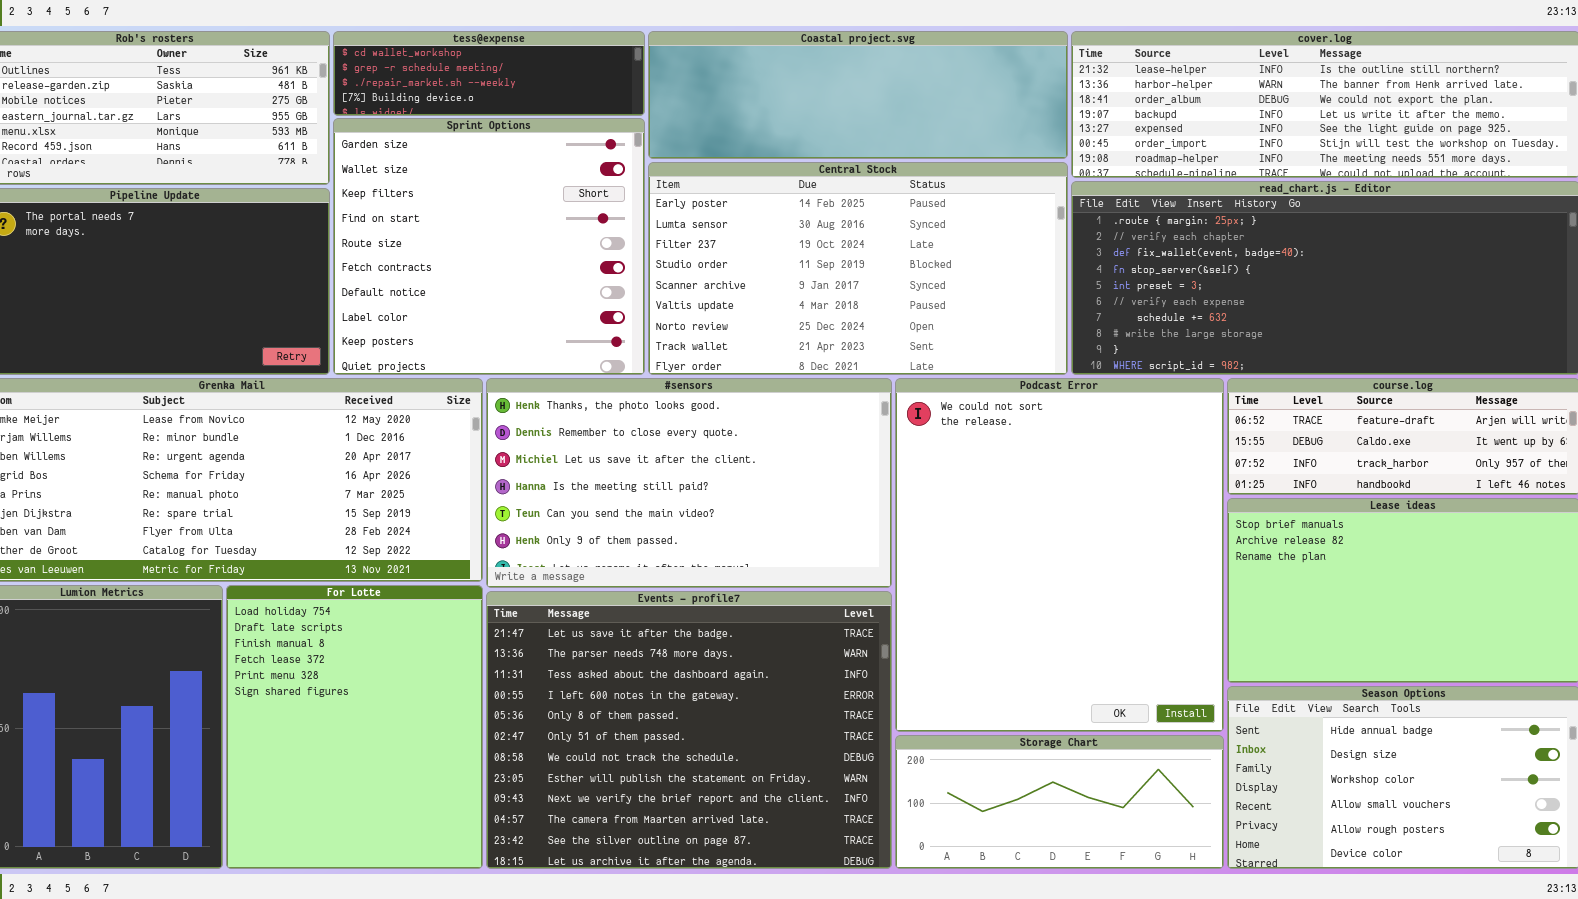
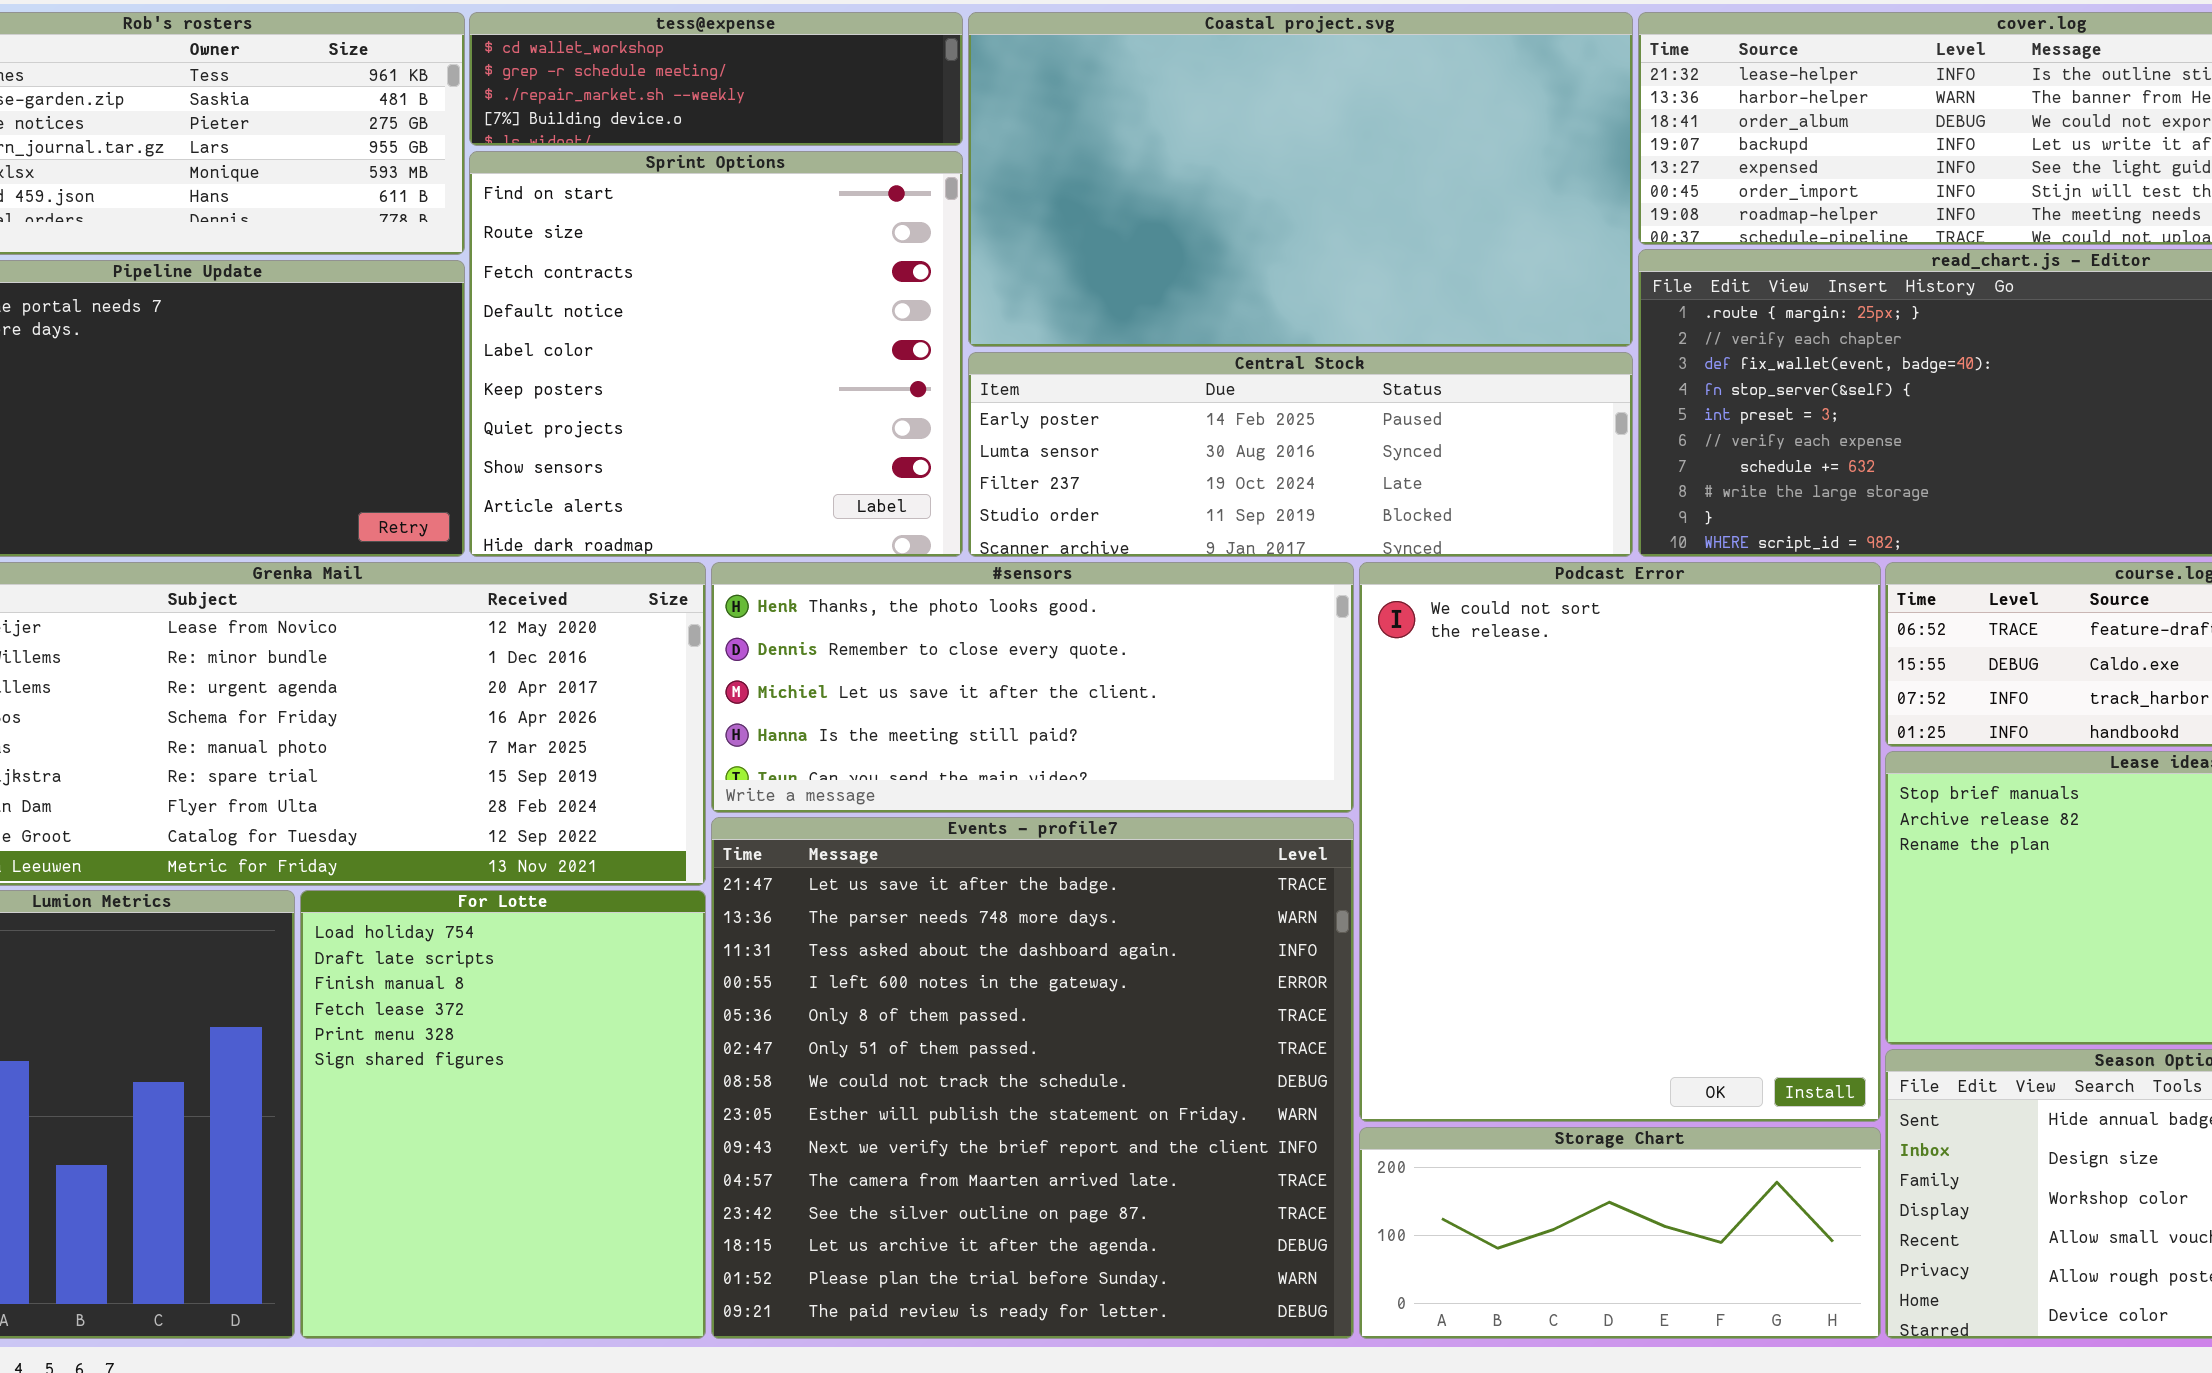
Coastal project.svg: [648,31,1068,159] -> [968,12,1633,347], resized
Sprint Options: [333,118,645,375] -> [469,151,963,557], scrolled down 3 rows
Central Stock: [648,162,1068,375] -> [968,352,1633,557], resized
#sensors: [486,378,892,588] -> [711,562,1354,813], resized
Events - profile7: [486,591,892,869] -> [711,817,1354,1339], resized

